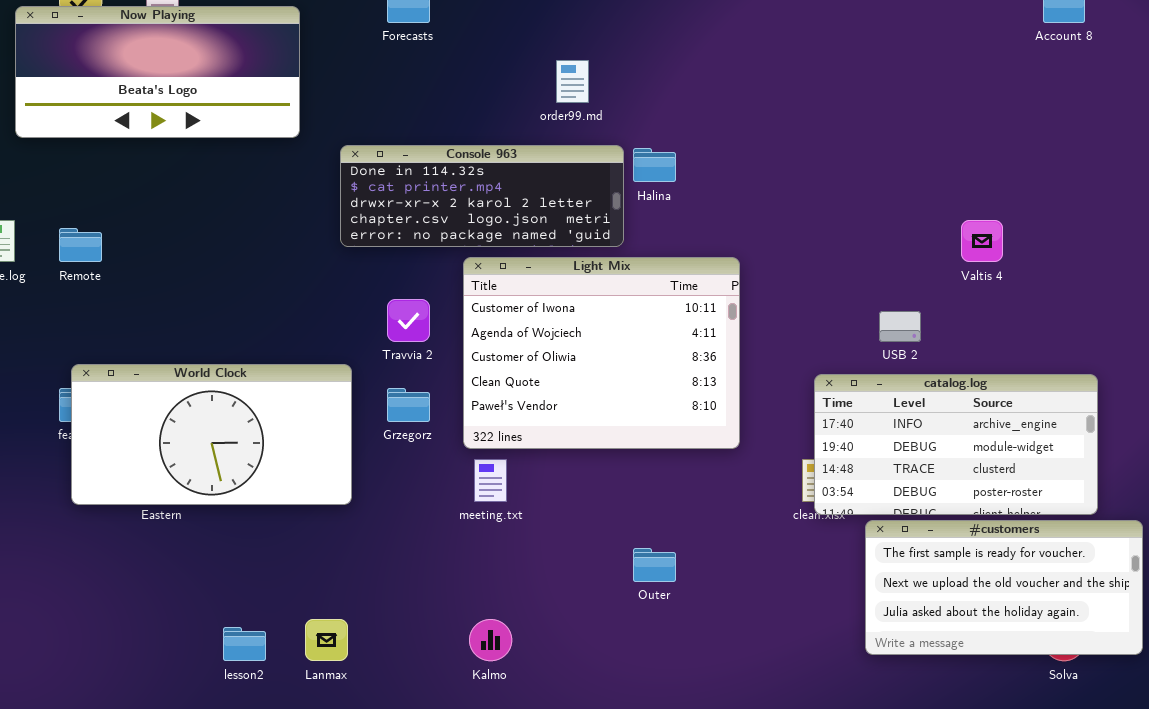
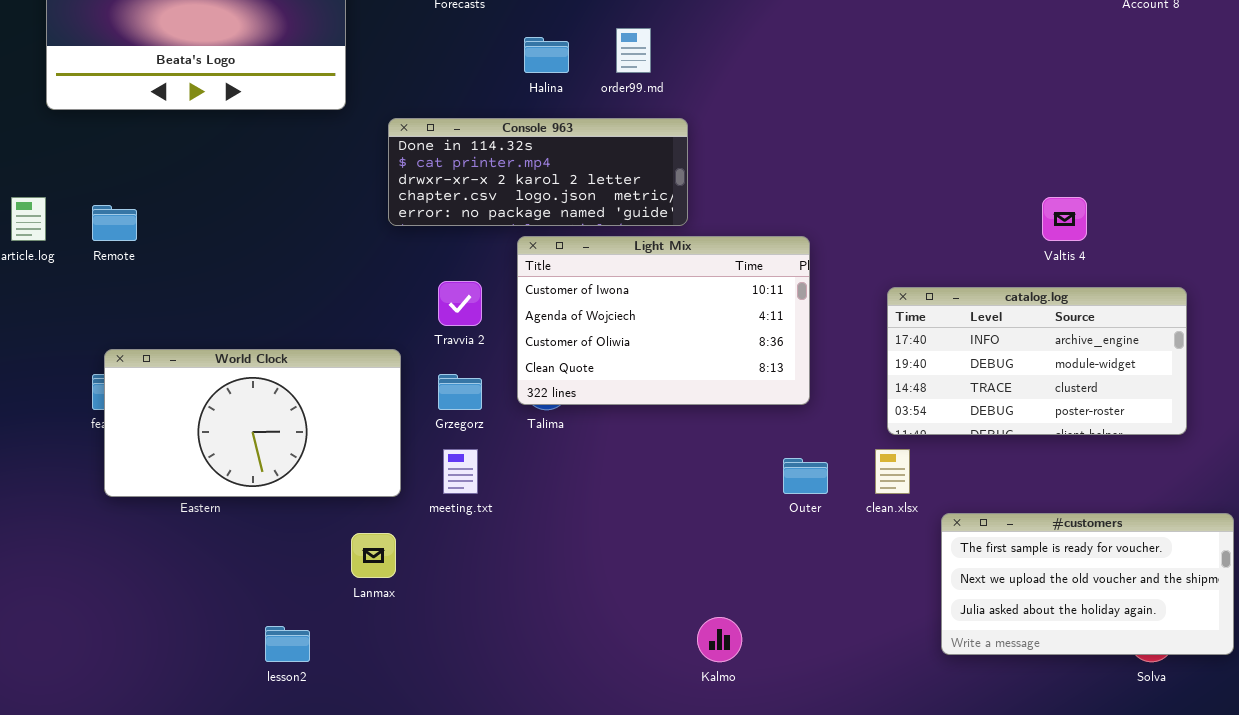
Halina: [633,148,676,182] -> [524,37,569,73], moved
Light Mix: [463,257,740,449] -> [517,236,810,405], resized
catalog.log: [814,374,1098,515] -> [887,287,1187,435], moved
meeting.txt: [474,459,507,502] -> [443,449,478,494], moved
Outer: [633,548,676,582] -> [783,458,828,494], moved
Lanmax: [305,619,348,661] -> [351,533,396,578], moved
Kalmo: [469,619,512,661] -> [697,617,742,662], moved

